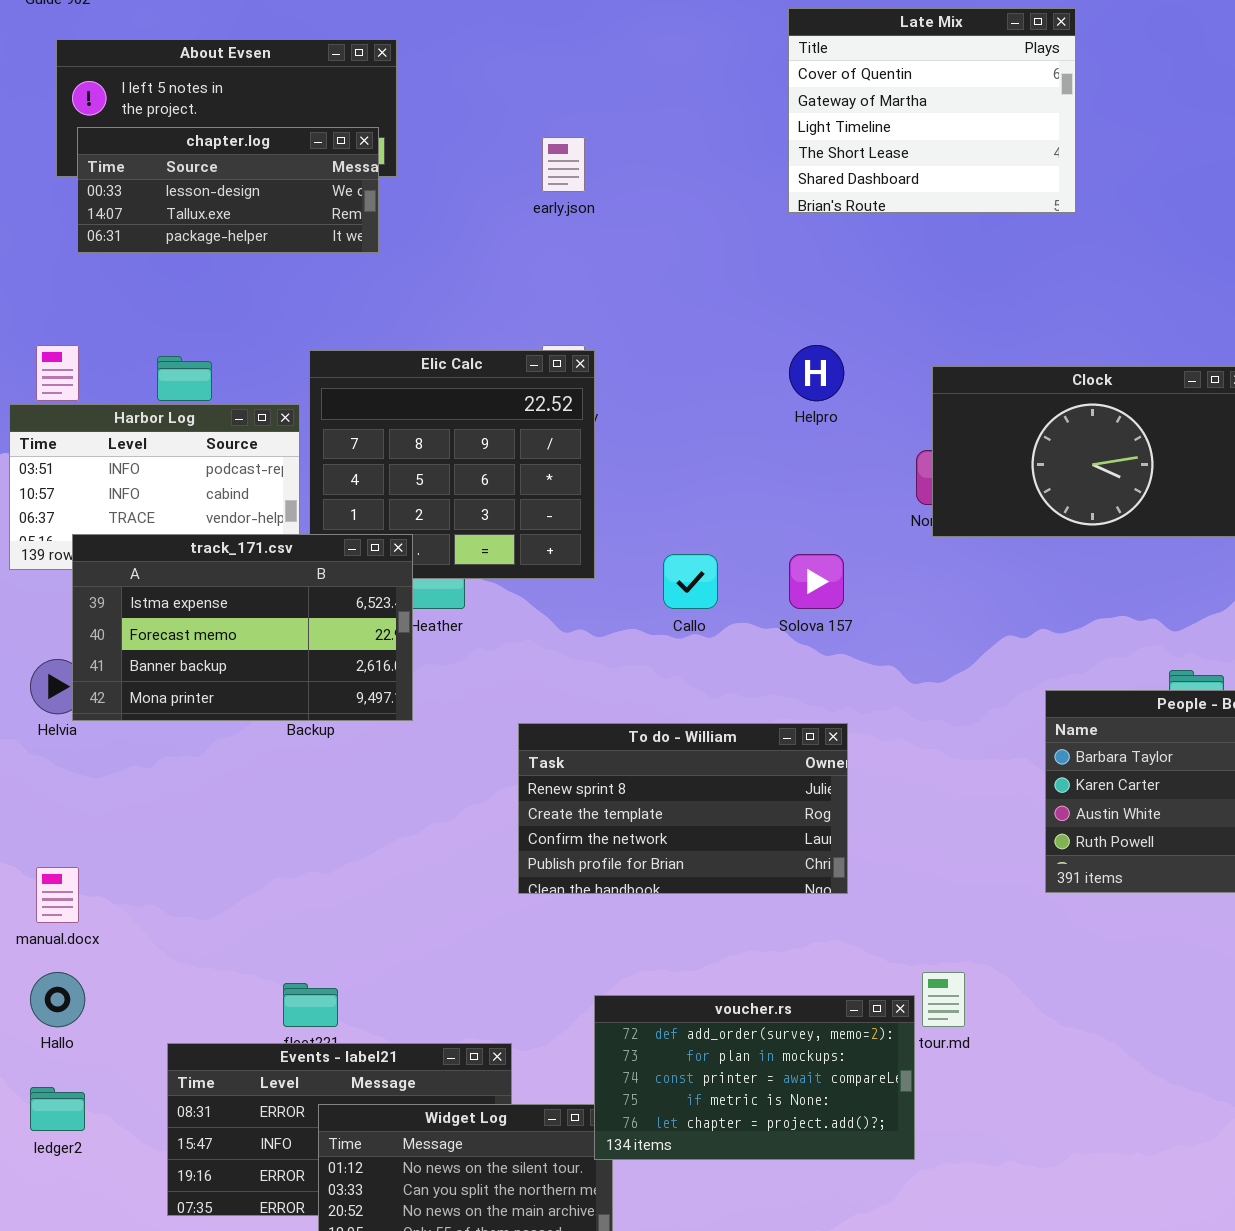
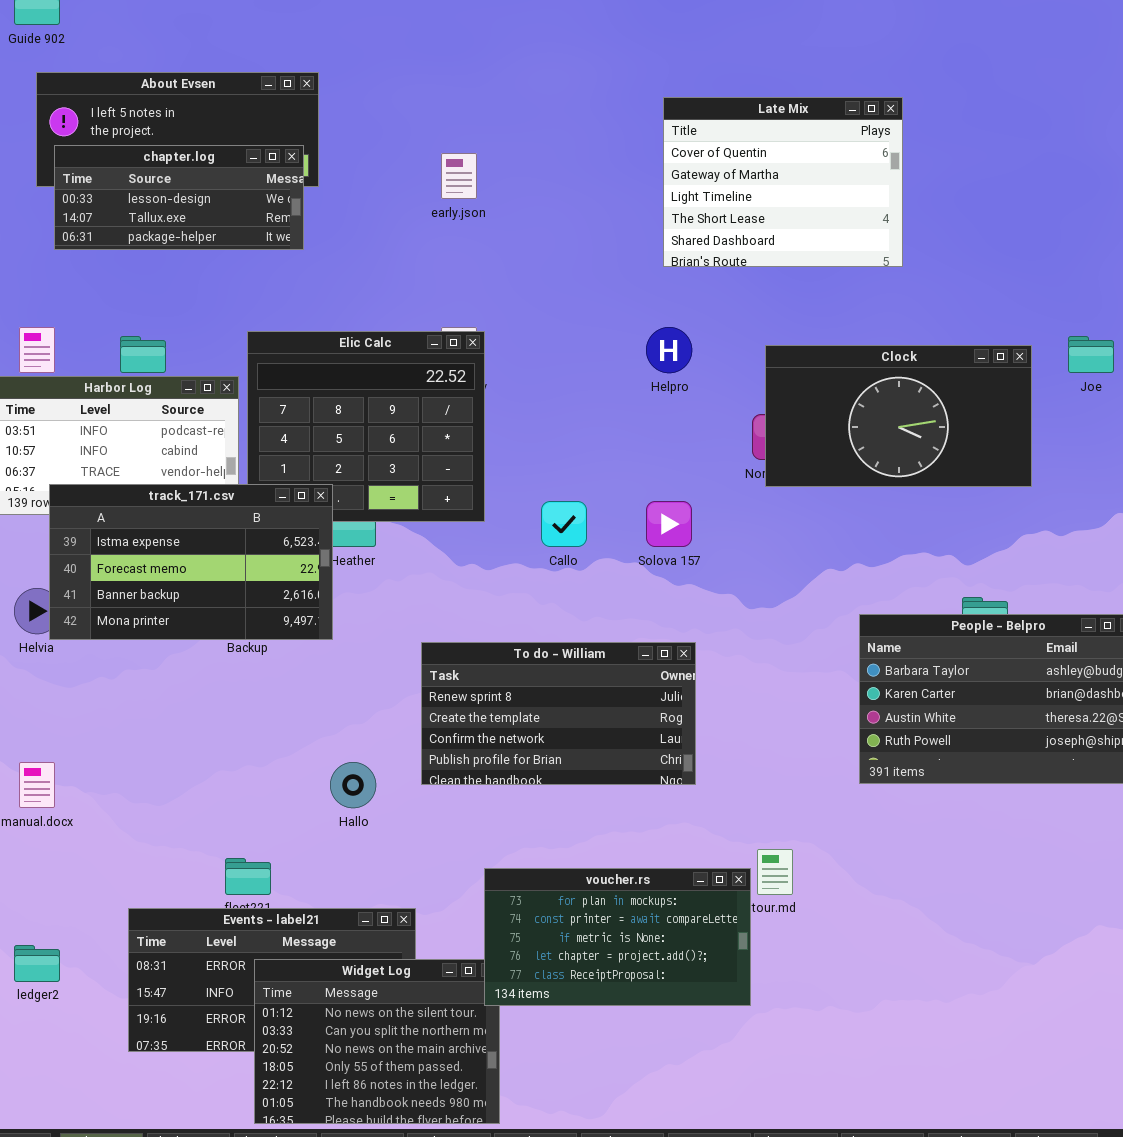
Late Mix: [788,8,1076,213] -> [663,97,903,267], moved
Hallo: [30,972,85,1027] -> [330,762,376,808], moved
voucher.rs: [594,995,915,1160] -> [484,868,751,1006], scrolled down 1 row

